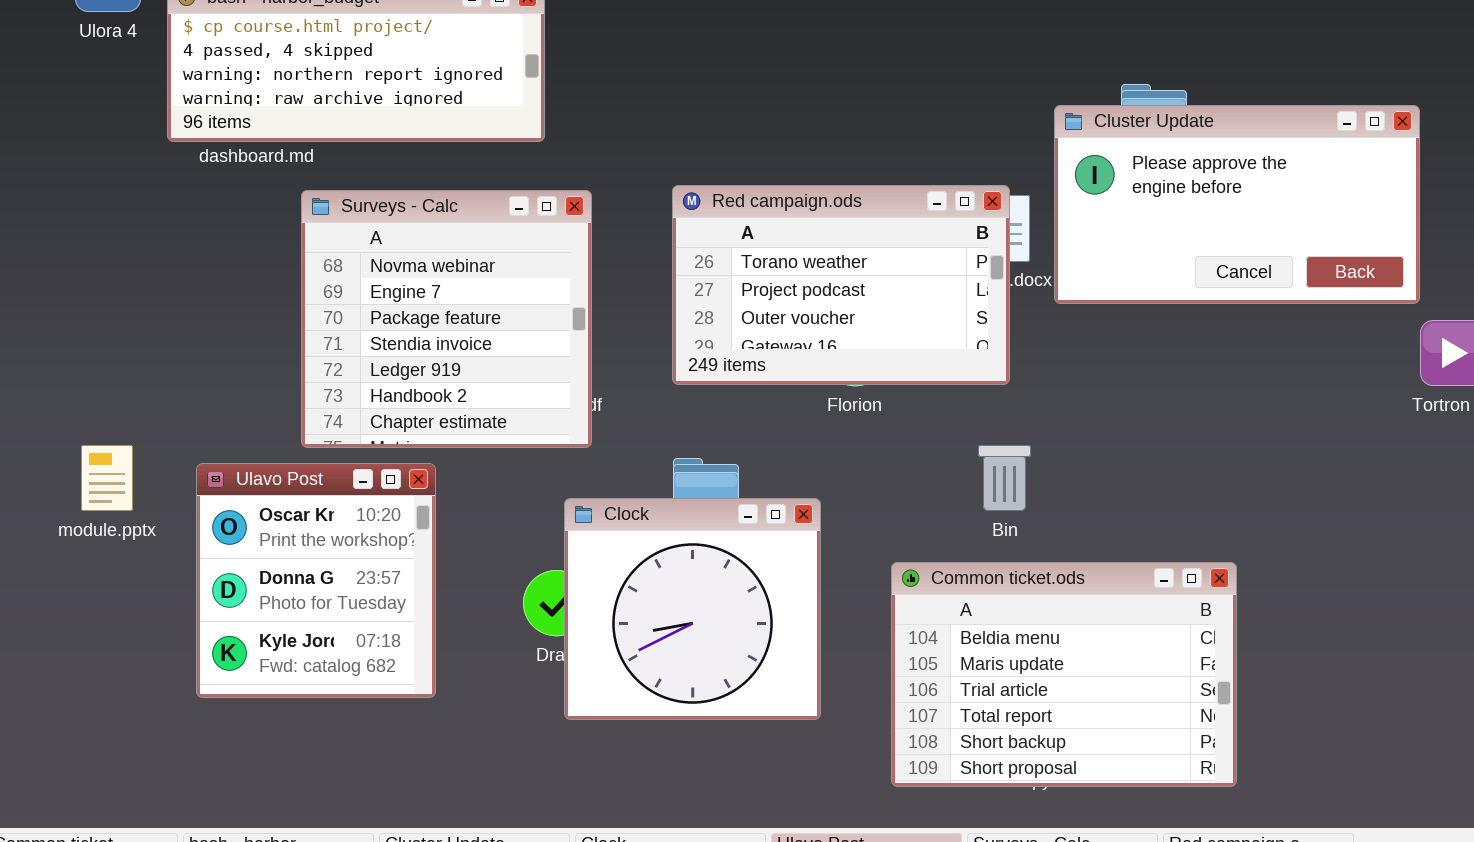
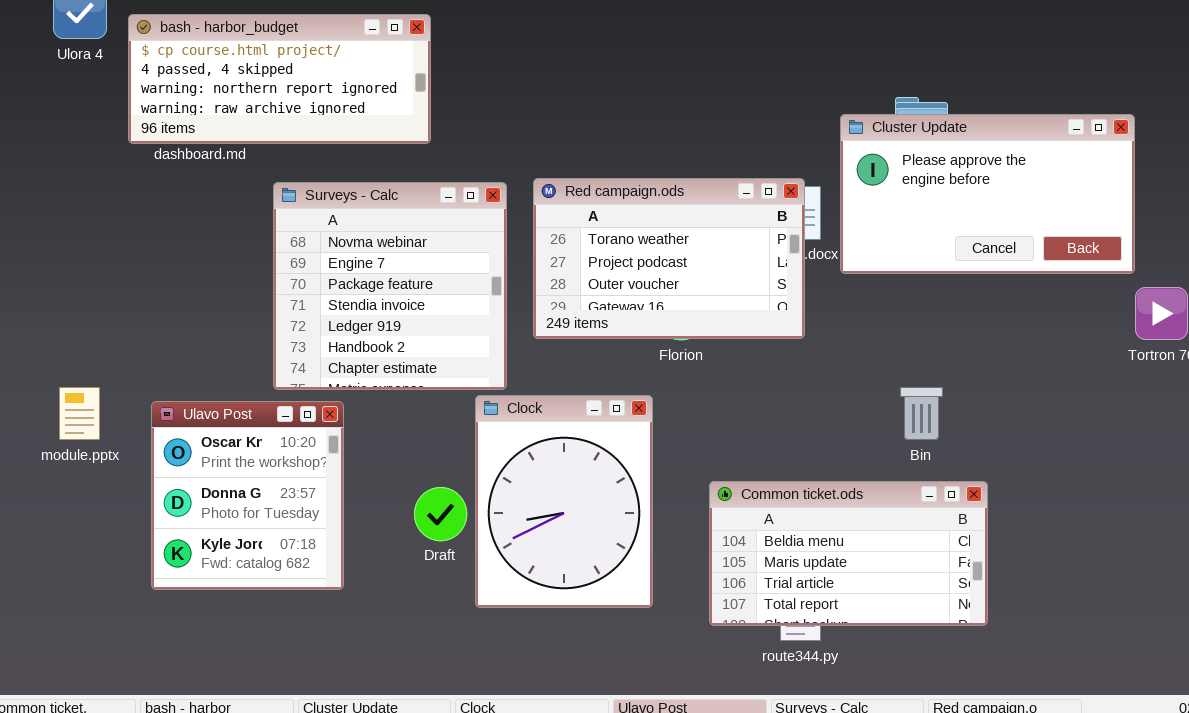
Surveys - Calc: [301,190,592,448] -> [273,182,507,390], moved
Bin: [978,445,1031,511] -> [900,387,943,440], moved
Clock: [564,498,821,720] -> [475,395,653,608], resized
Common ticket.ods: [891,562,1237,787] -> [709,481,988,626], resized

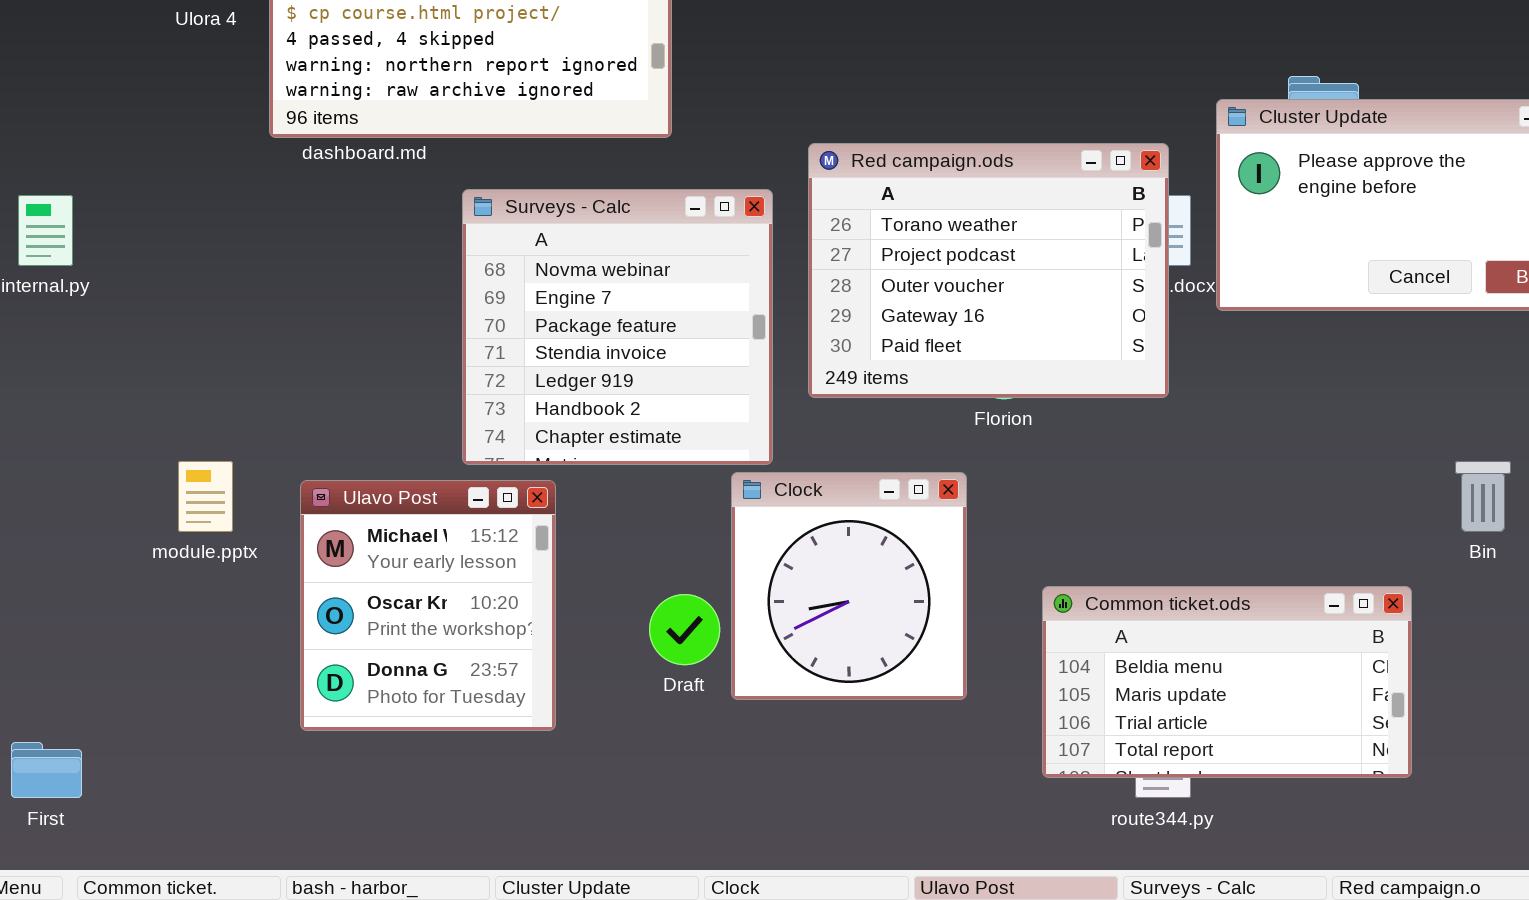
Red campaign.ods: [533,178,805,339] -> [808,143,1169,398], resized
Bin: [900,387,943,440] -> [1455,461,1511,532], moved
Clock: [475,395,653,608] -> [731,472,967,700], resized
Ulavo Post: [151,401,344,590] -> [300,480,556,731], scrolled up 1 row

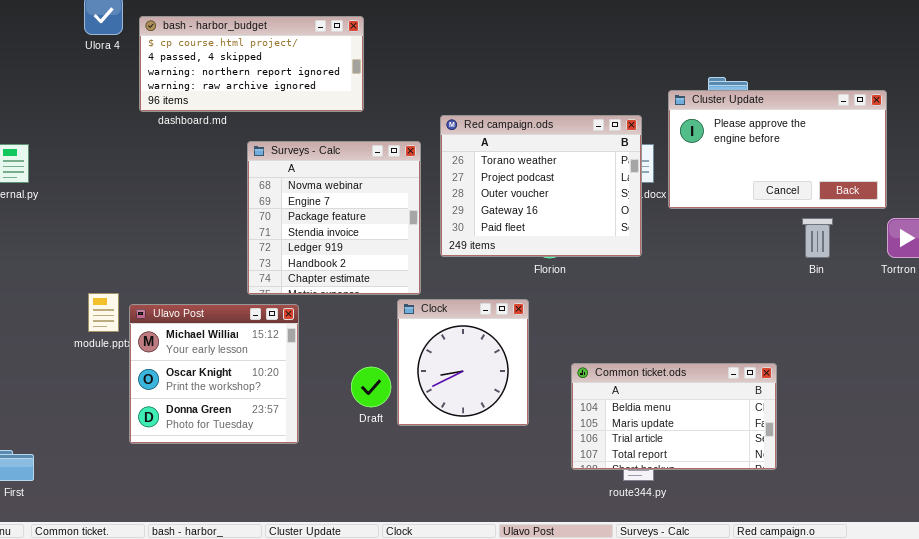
Bin: [1455,461,1511,532] -> [802,218,833,258], moved
Ulavo Post: [300,480,556,731] -> [129,304,299,444], resized

